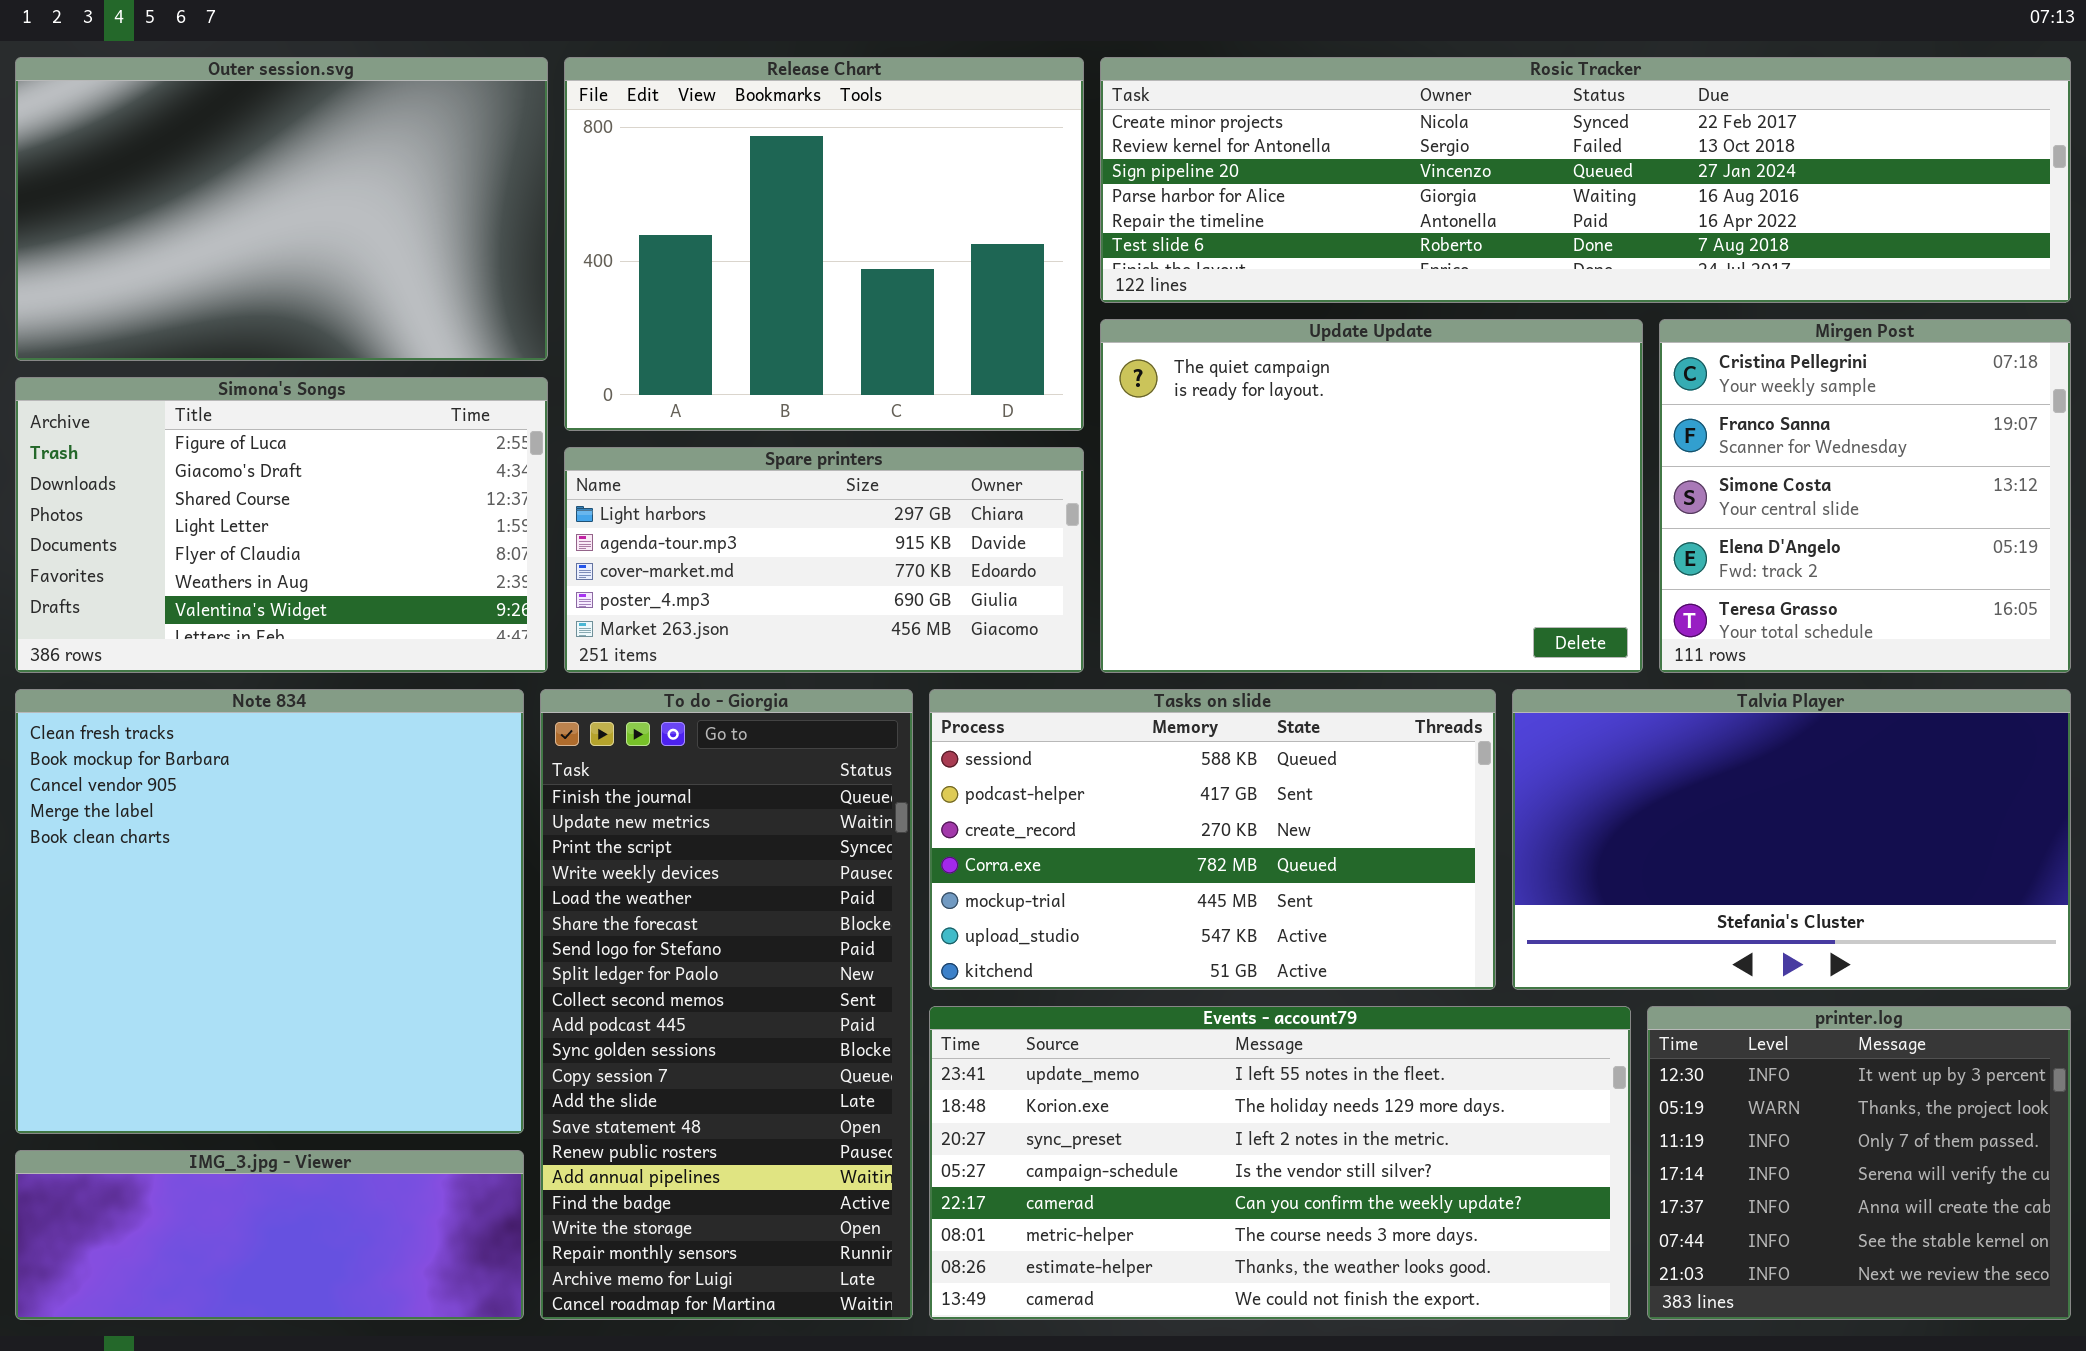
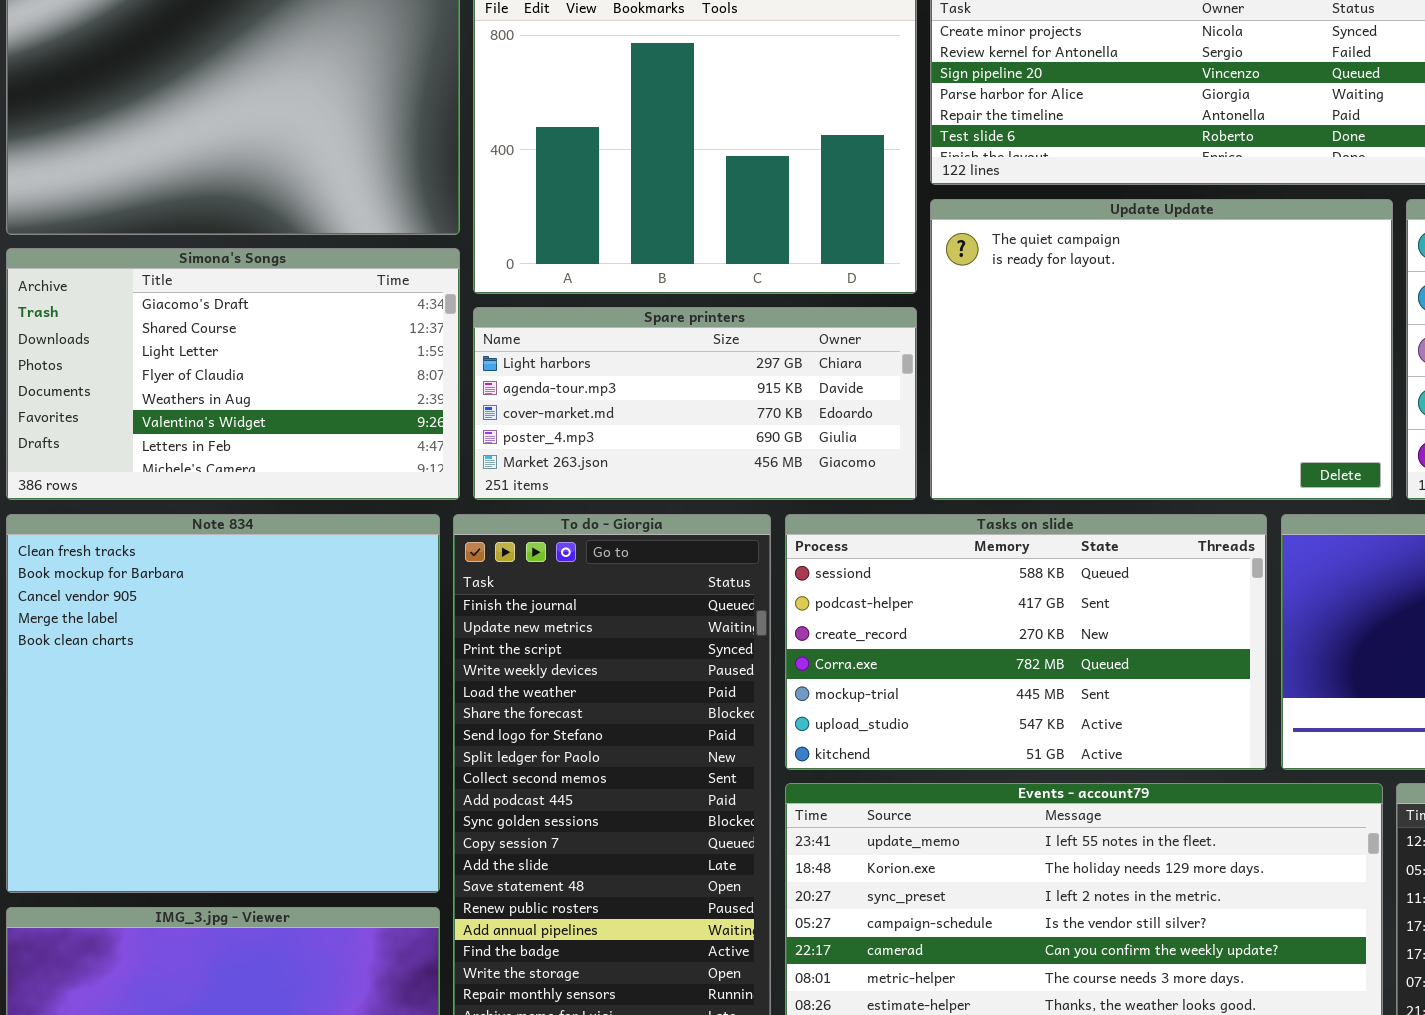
Simona's Songs: [15,377,548,673] -> [6,248,460,500], scrolled down 1 row

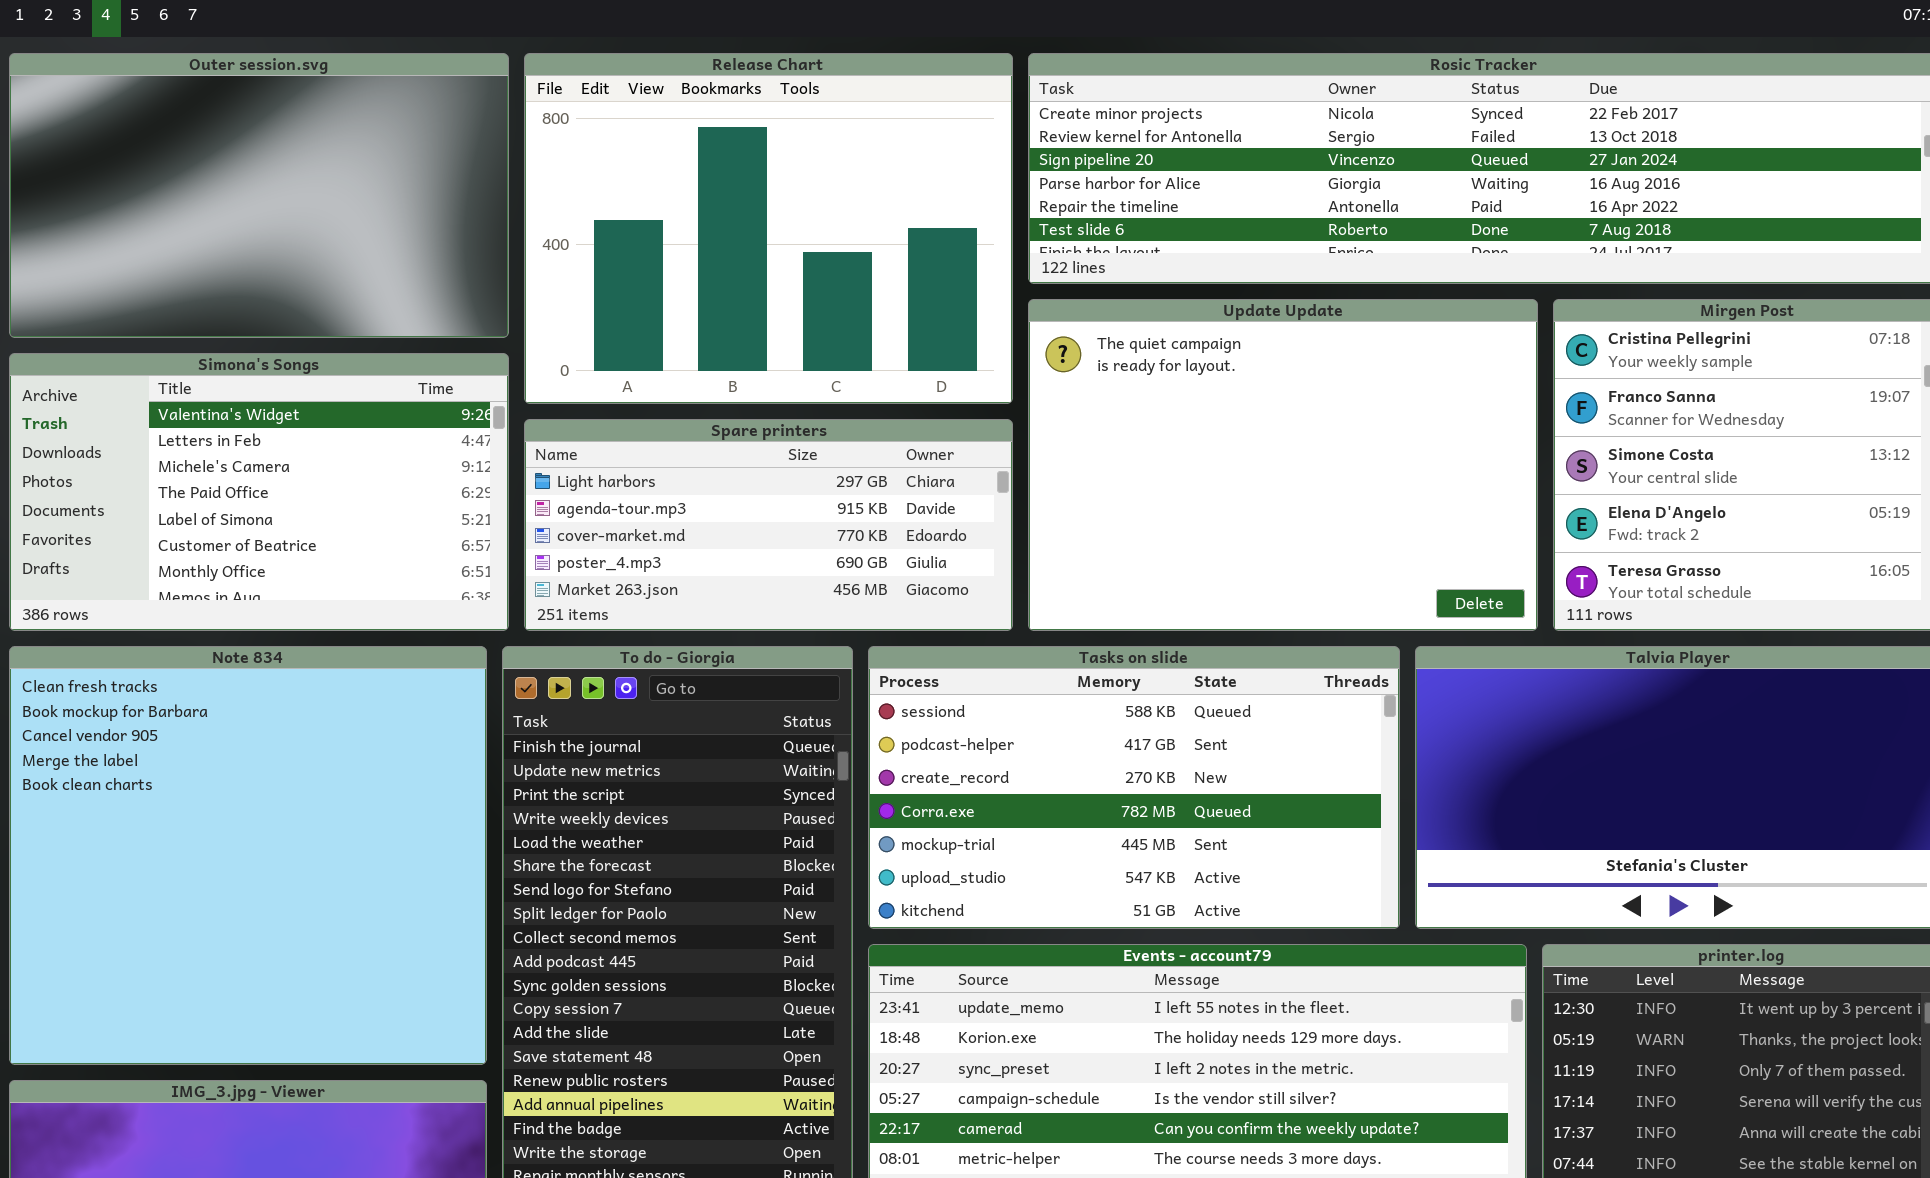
Simona's Songs: [6,248,460,500] -> [9,353,509,631], scrolled down 5 rows

